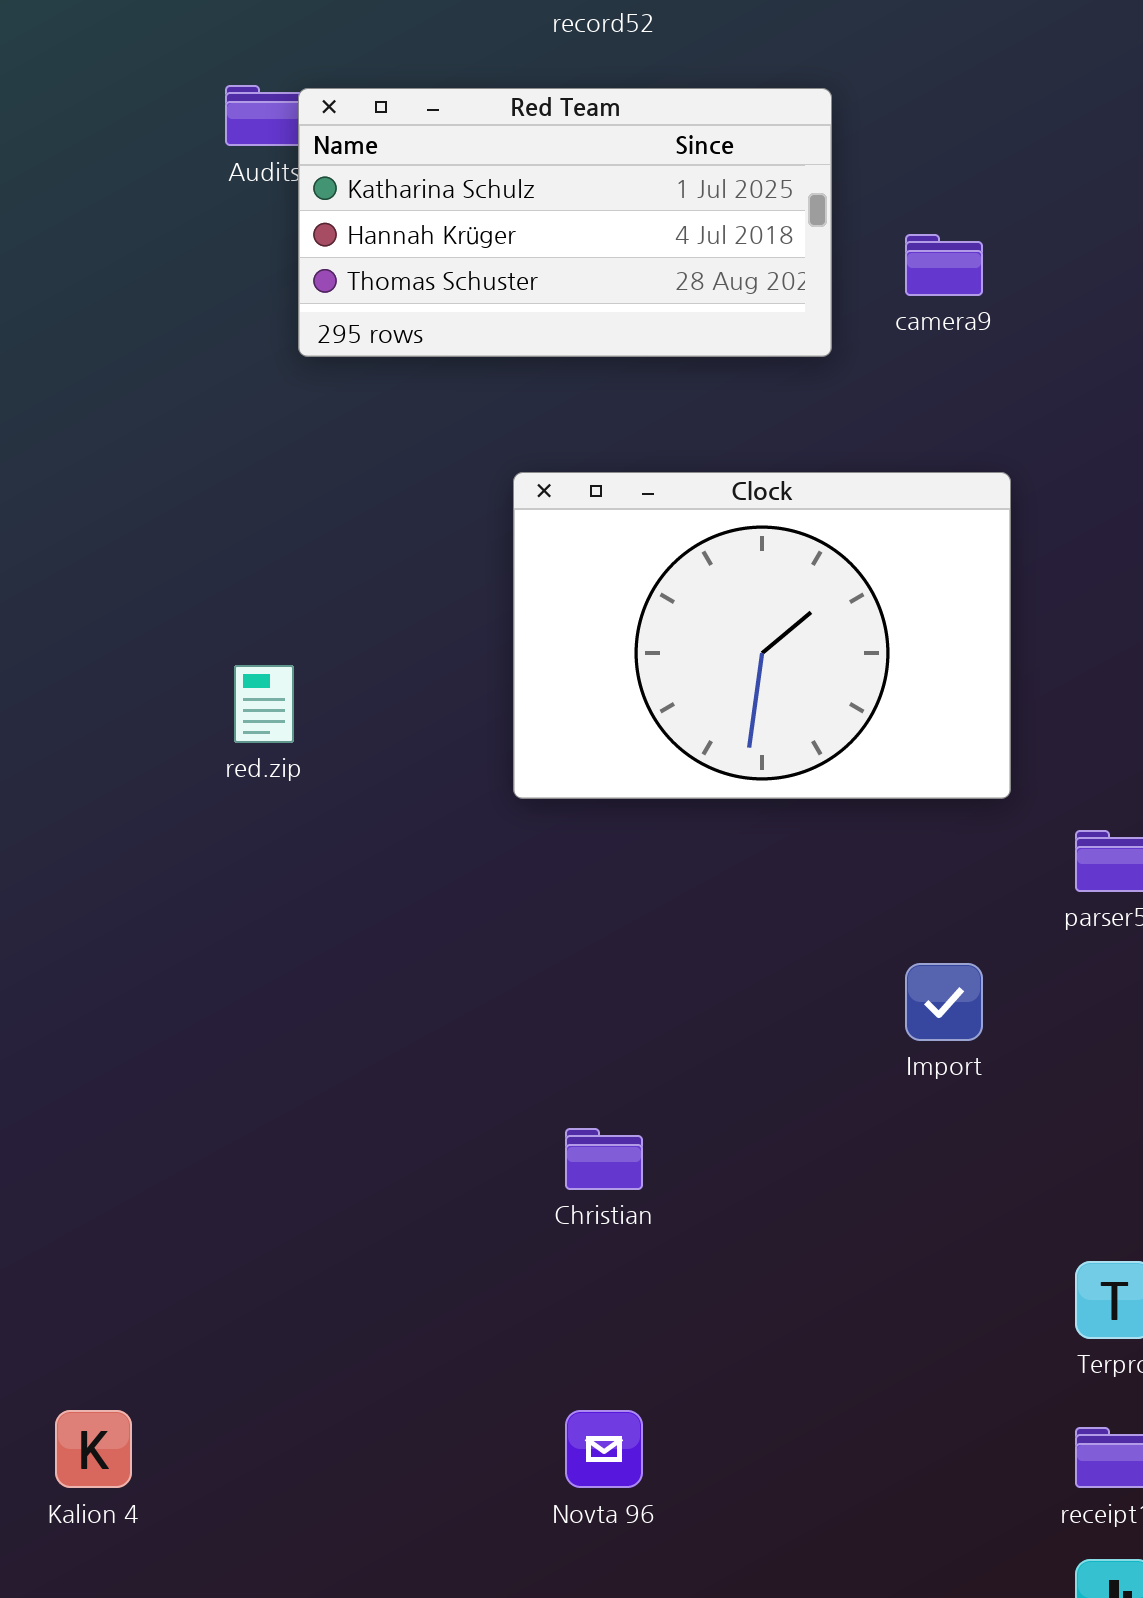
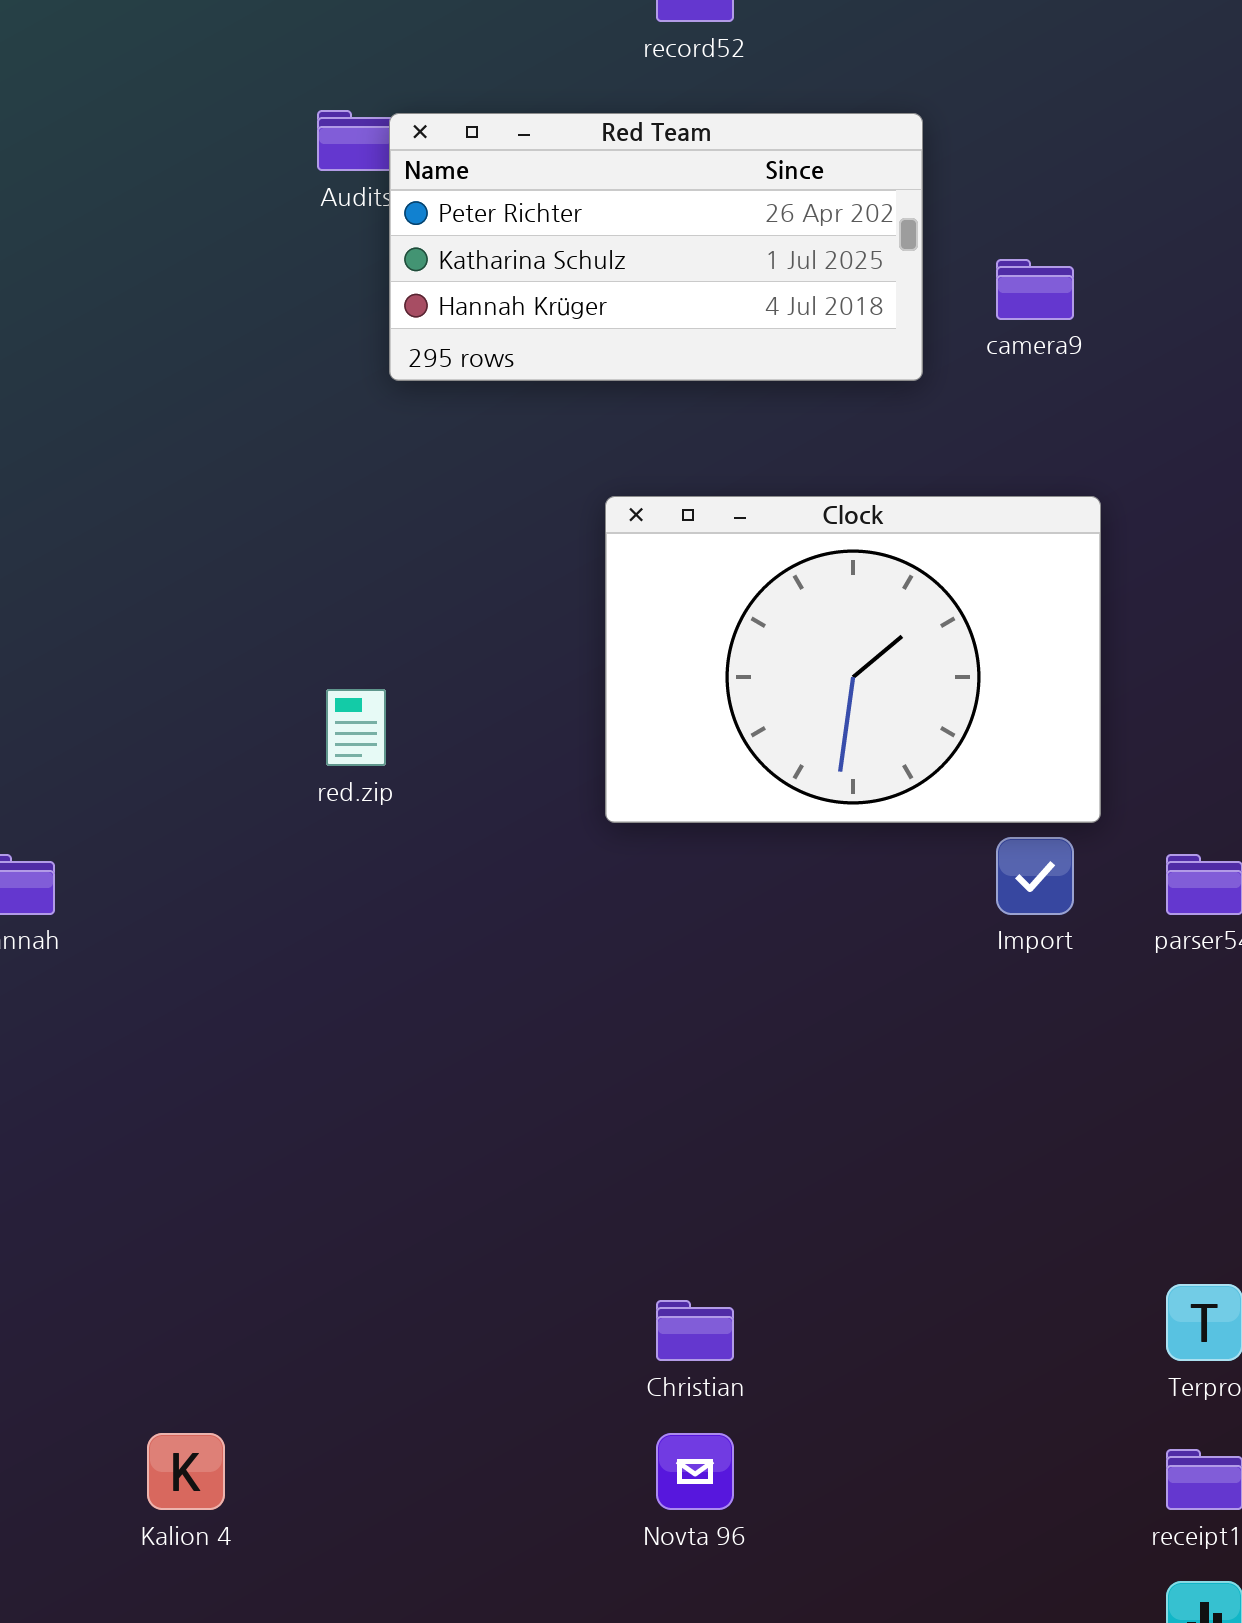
Red Team: [298,88,832,357] -> [389,113,923,381], scrolled up 1 row
Import: [905,963,983,1041] -> [996,837,1074,915], moved
Christian: [565,1128,643,1190] -> [656,1300,734,1361], moved

